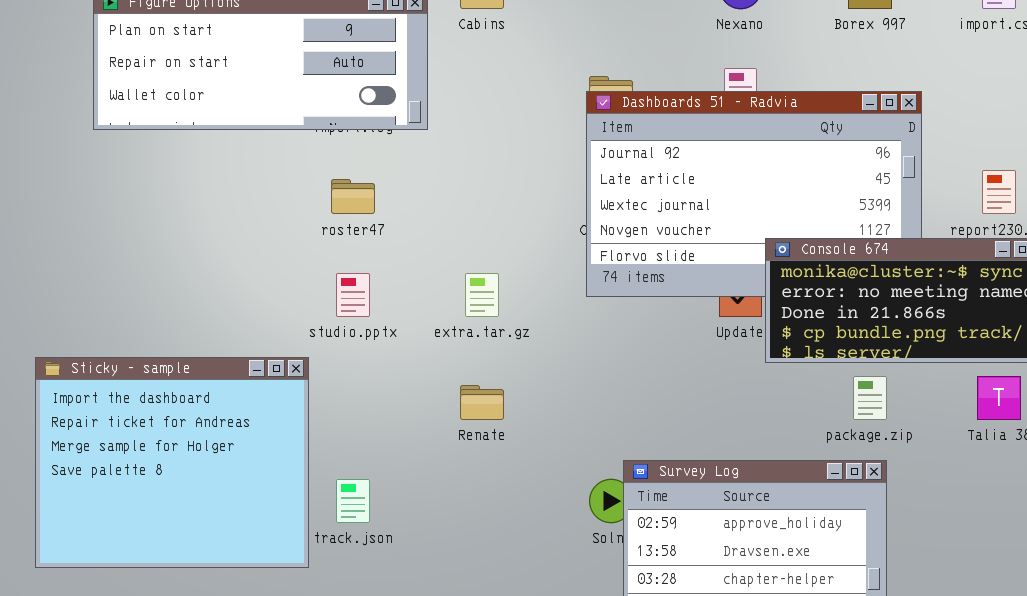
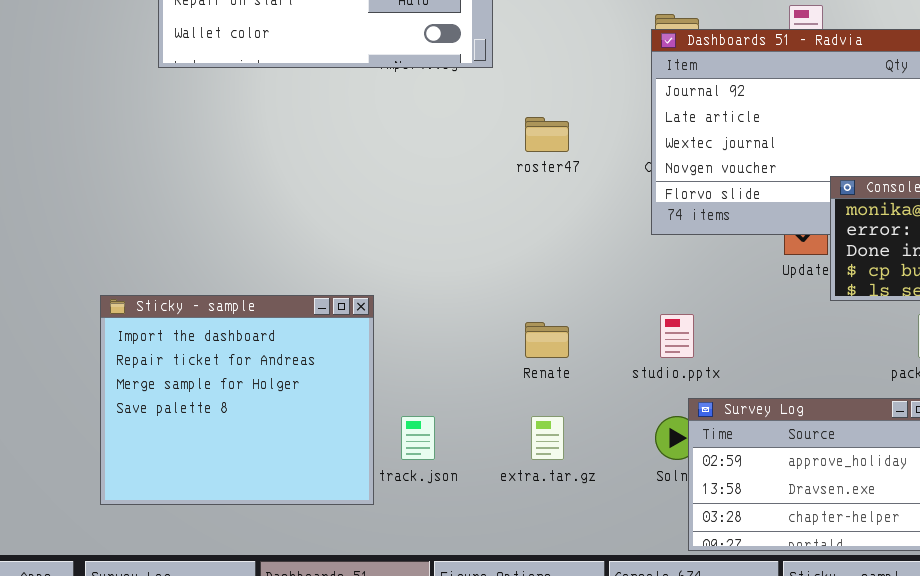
roster47: [331,179,375,214] -> [525,117,569,152], moved
studio.pptx: [336,273,370,317] -> [660,314,694,358], moved
extra.tar.gz: [465,273,499,317] -> [531,416,564,460], moved

